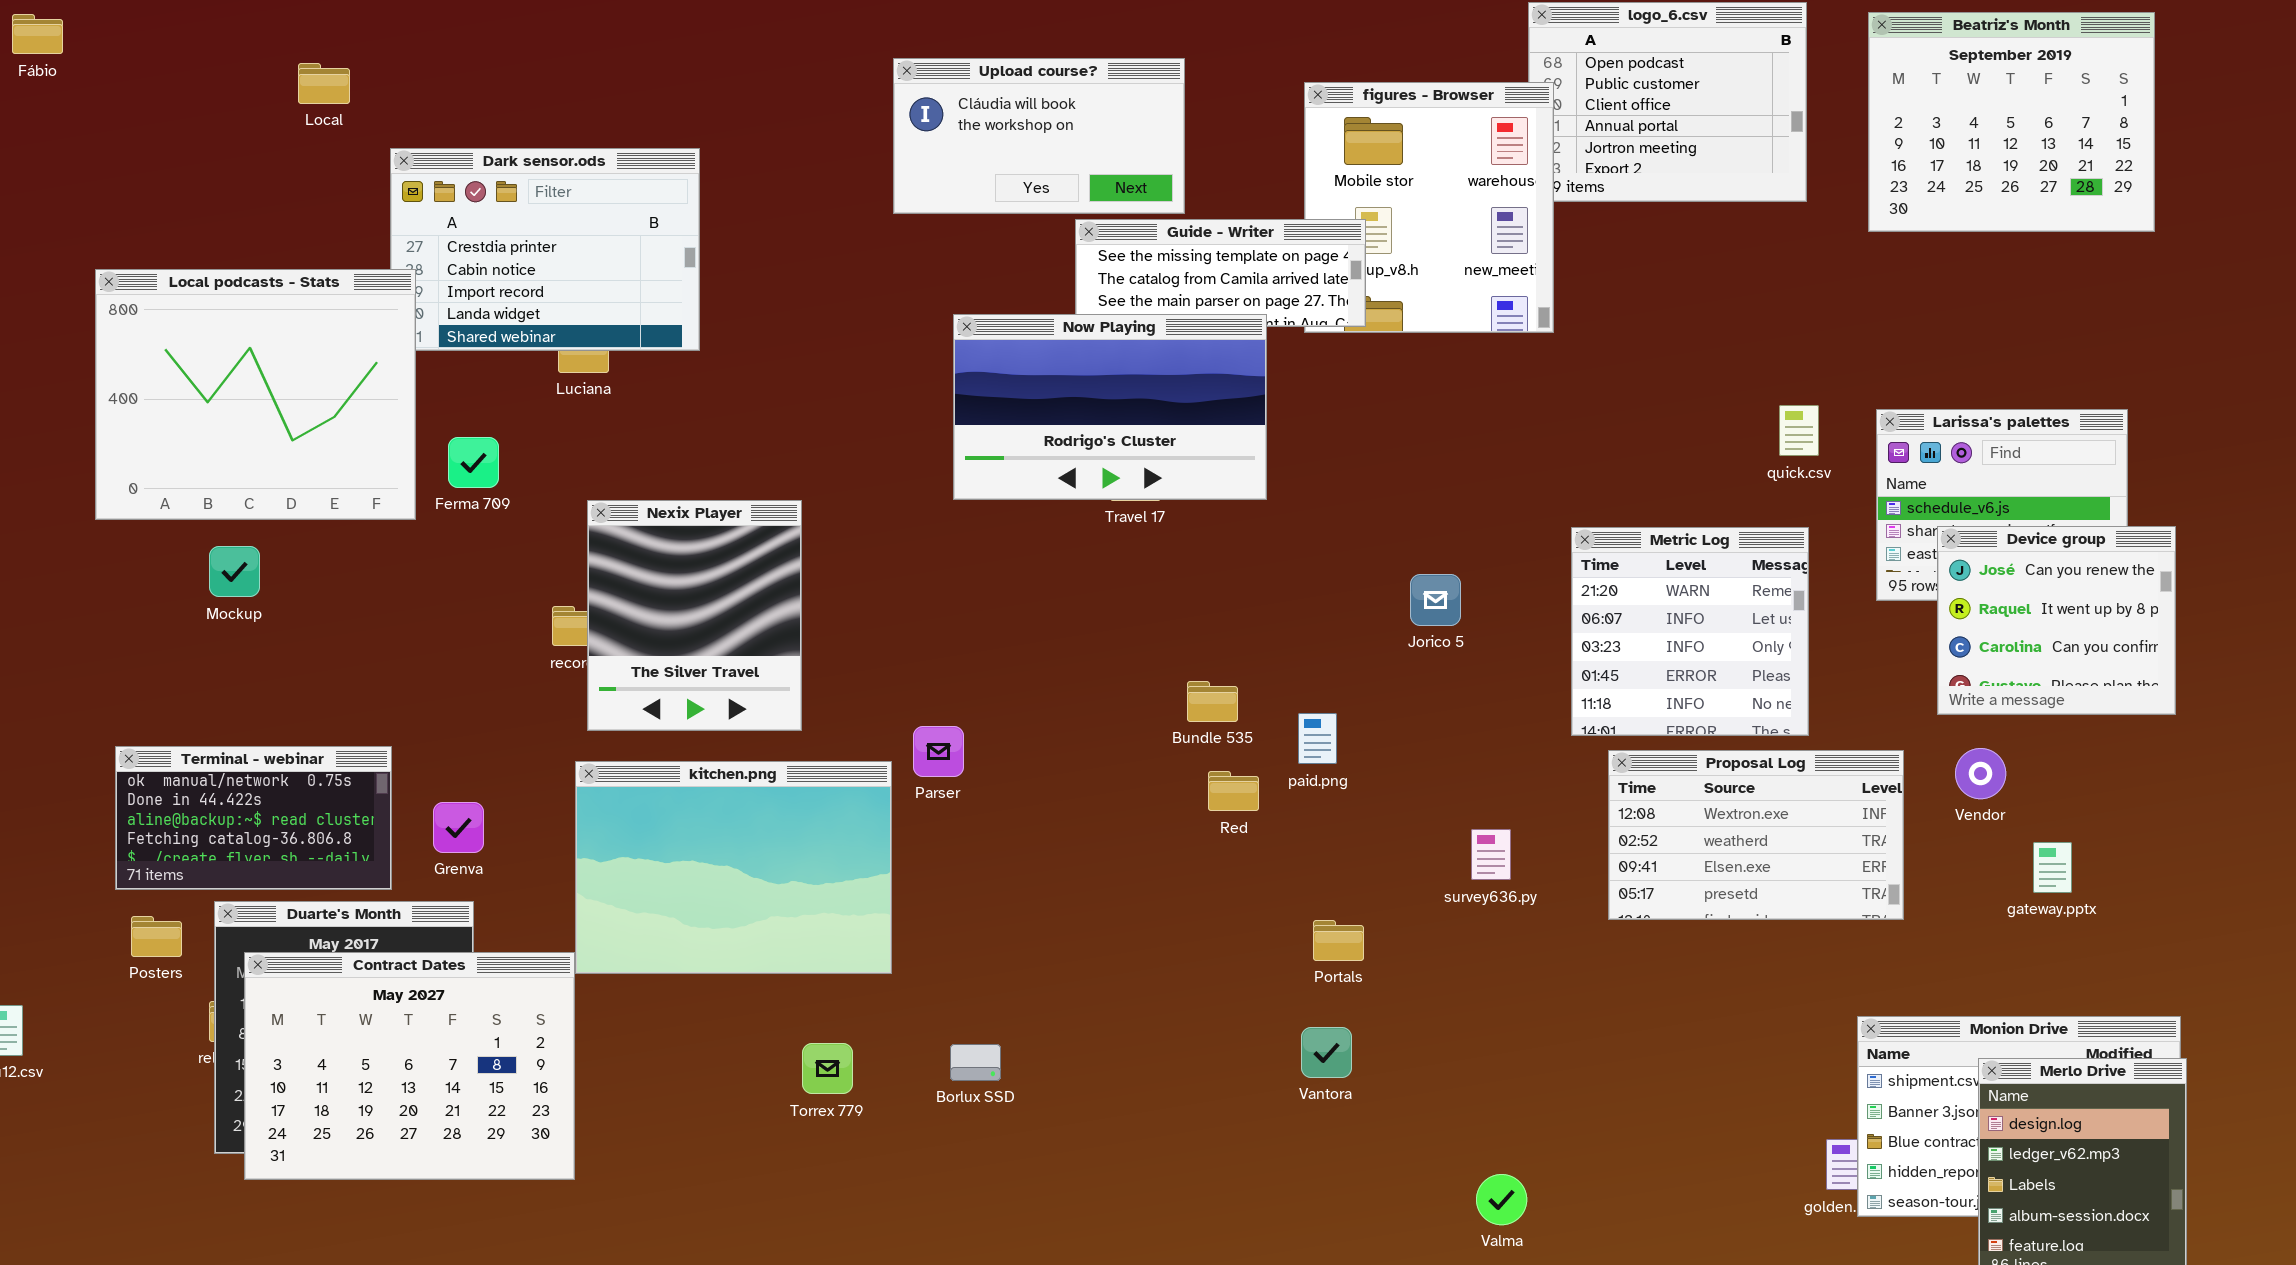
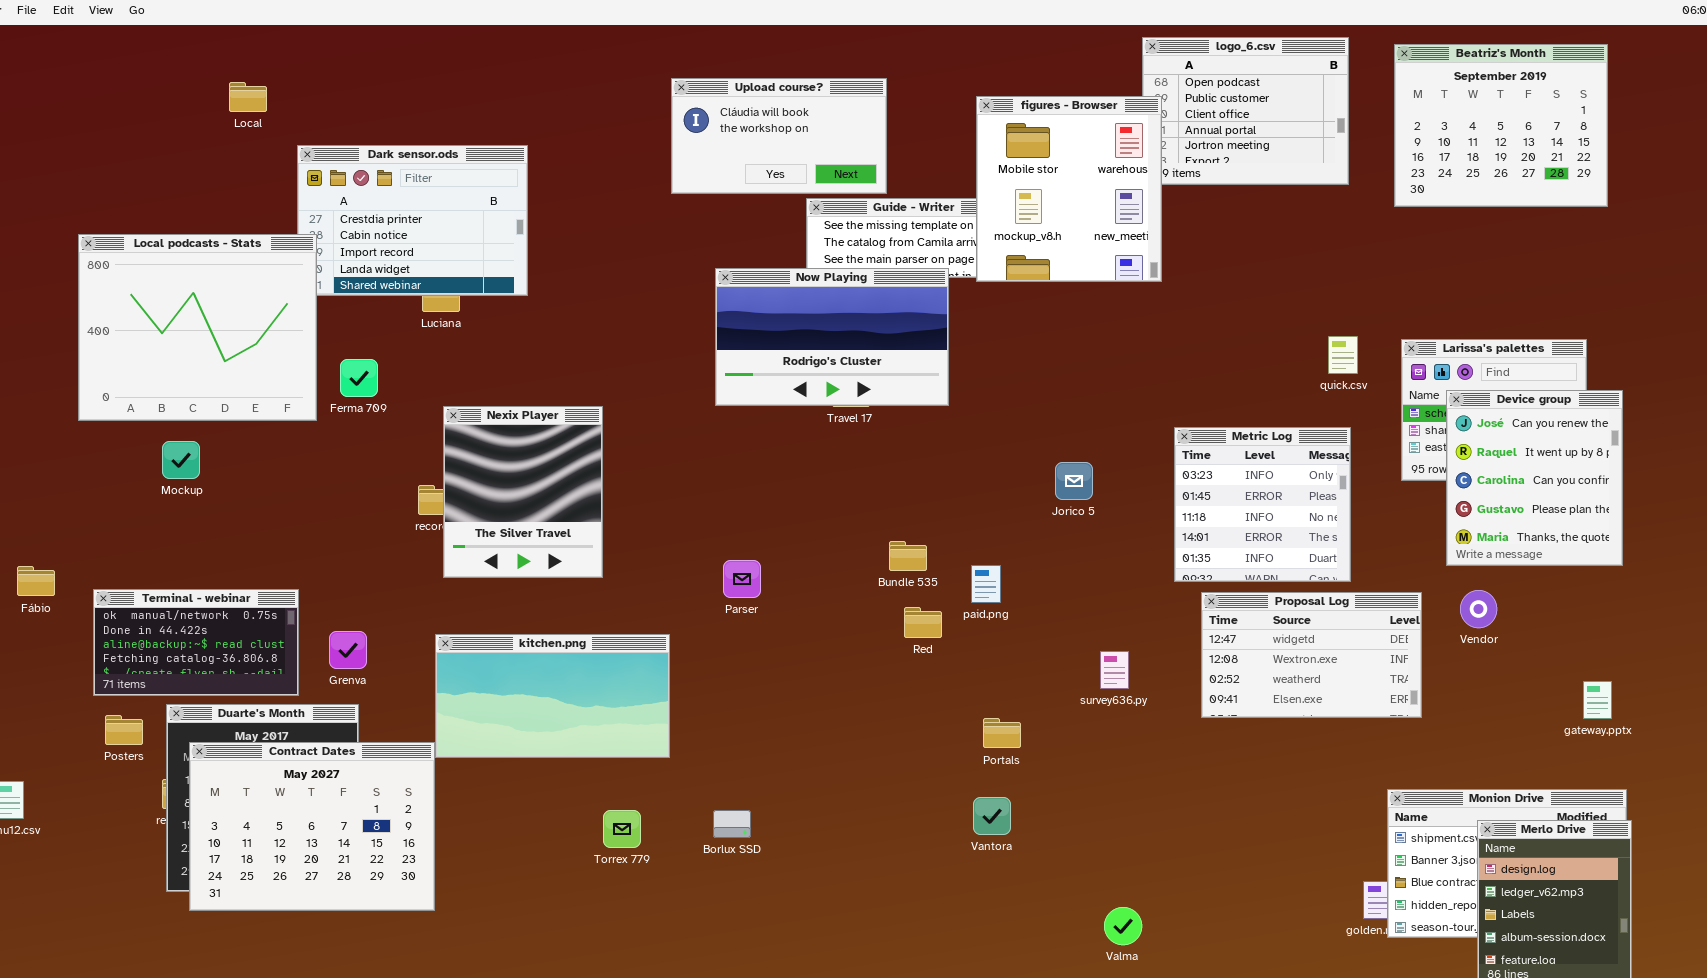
Fábio: [12,14,63,54] -> [17,566,55,596], moved
figures - Browser: [1304,82,1554,333] -> [976,96,1162,282], raised
Device group: [1937,526,2176,715] -> [1446,390,1623,566], resized
Metric Log: [1571,527,1809,736] -> [1174,427,1351,582], scrolled down 2 rows
Parser: [913,726,964,777] -> [723,560,761,598], moved
Proposal Log: [1608,750,1904,920] -> [1201,592,1422,718], scrolled up 1 row
kitchen.png: [575,761,892,974] -> [435,634,670,758], resized
gateway.pptx: [2033,842,2072,893] -> [1583,681,1612,719], moved

